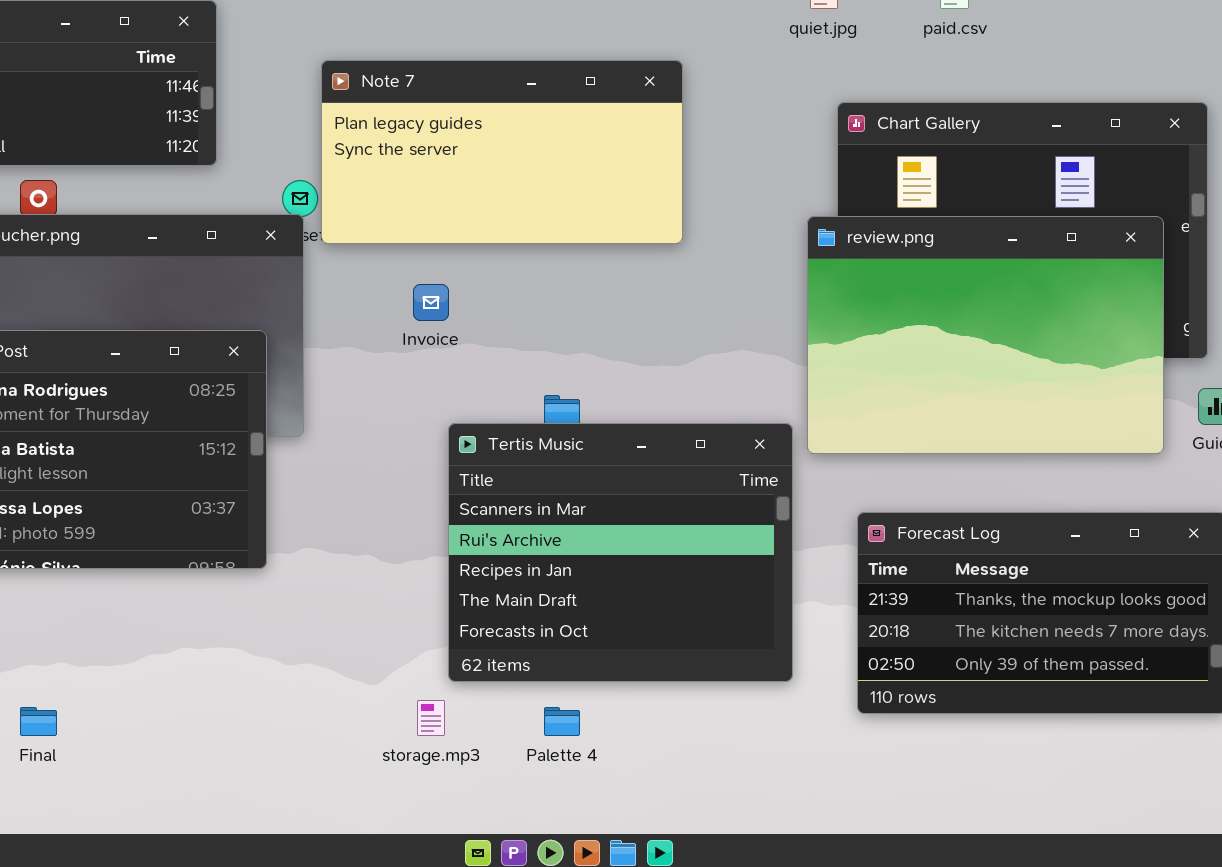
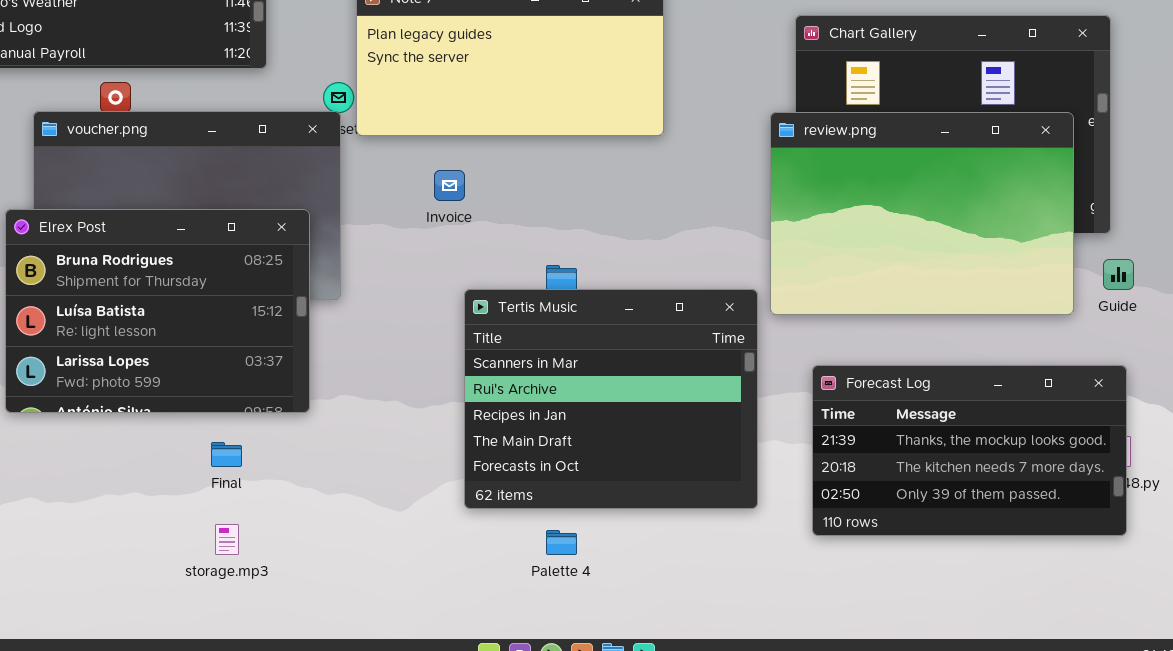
storage.mp3: [417,700,445,736] -> [215,524,239,555], moved
Final: [20,707,57,736] -> [211,442,242,467], moved

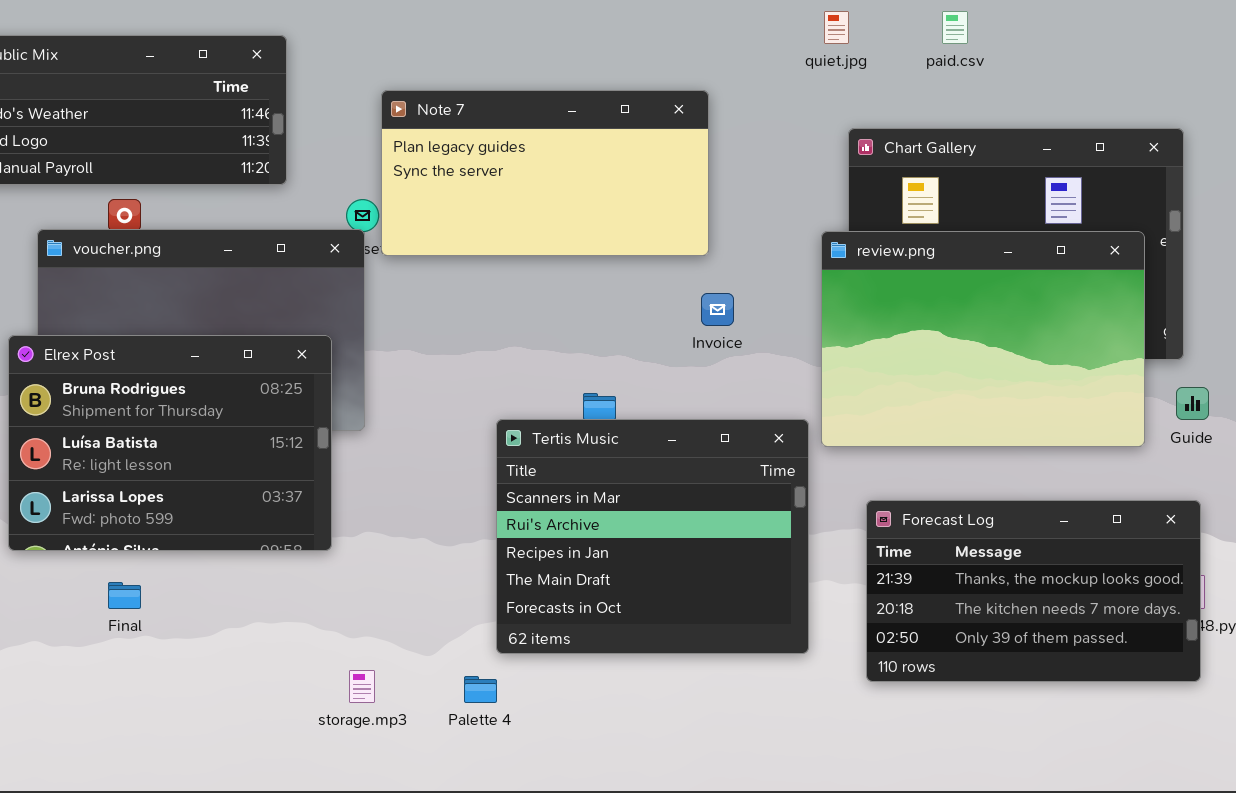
Invoice: [434,170,465,201] -> [701,293,734,326], moved
Final: [211,442,242,467] -> [108,582,141,609], moved
storage.mp3: [215,524,239,555] -> [349,670,375,703], moved
Palette 4: [546,530,577,555] -> [464,676,497,703], moved

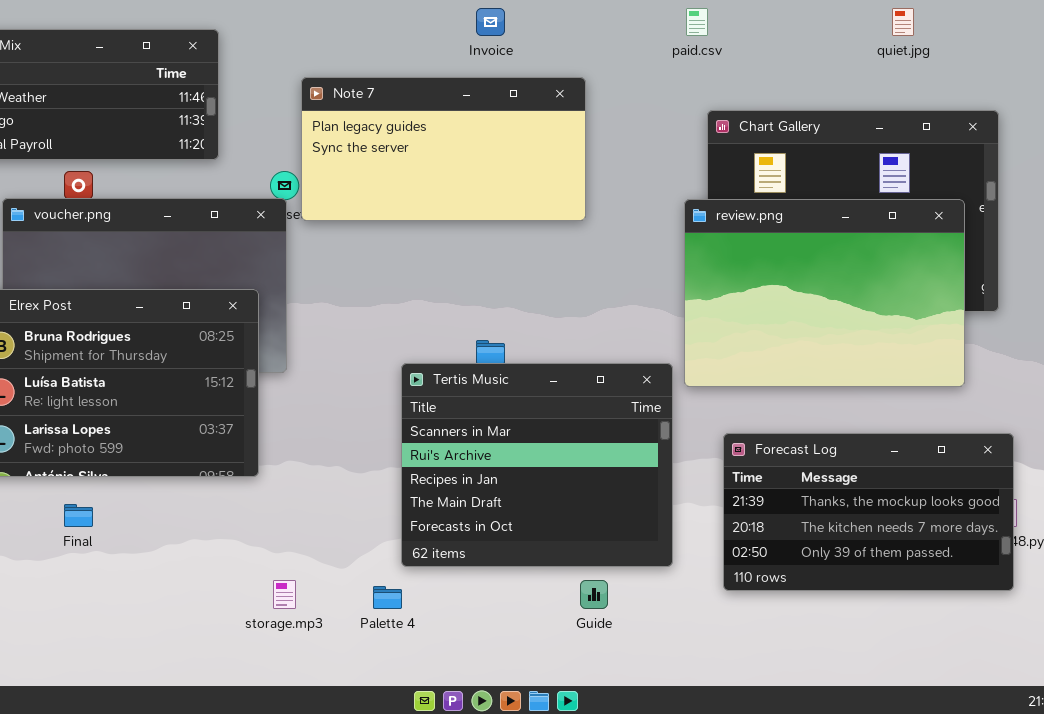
quiet.jpg: [824,11,849,44] -> [892,8,914,36], moved
paid.csv: [942,11,968,44] -> [686,8,708,36], moved
Invoice: [701,293,734,326] -> [476,8,505,36], moved
Guide: [1176,387,1209,420] -> [580,580,608,609], moved

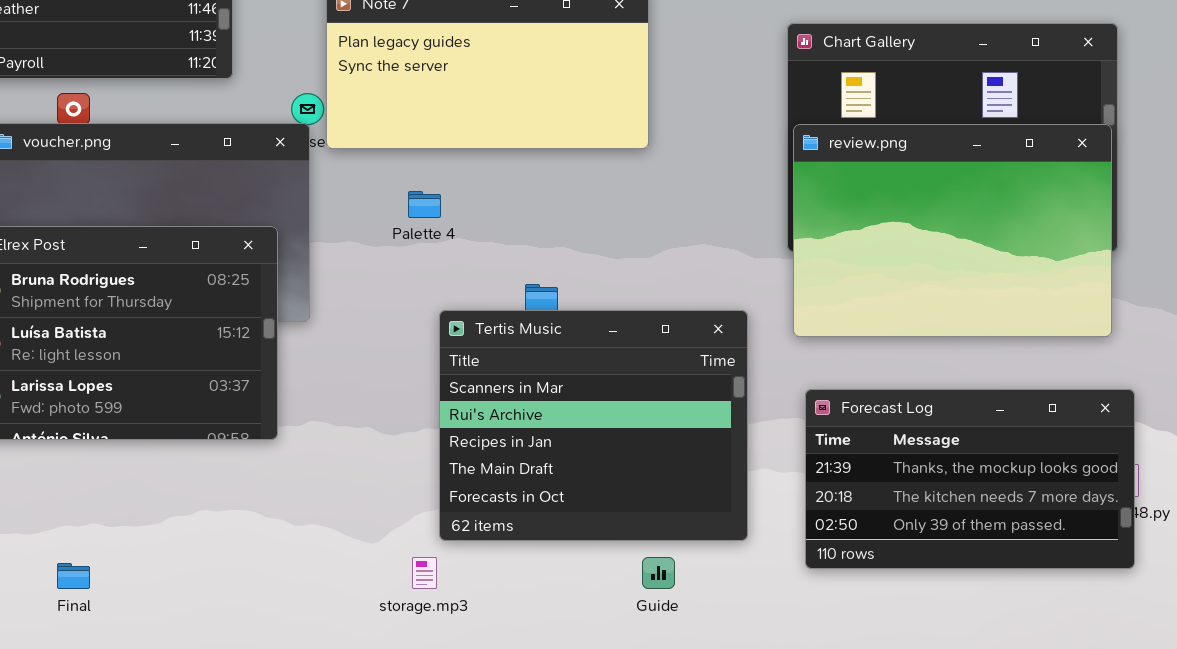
review.png: [684,199,965,387] -> [793,124,1112,337], moved
Final: [64,504,93,527] -> [57,563,90,589], moved
storage.mp3: [273,580,296,609] -> [412,557,437,589], moved
Palette 4: [373,586,402,609] -> [408,191,441,218], moved

